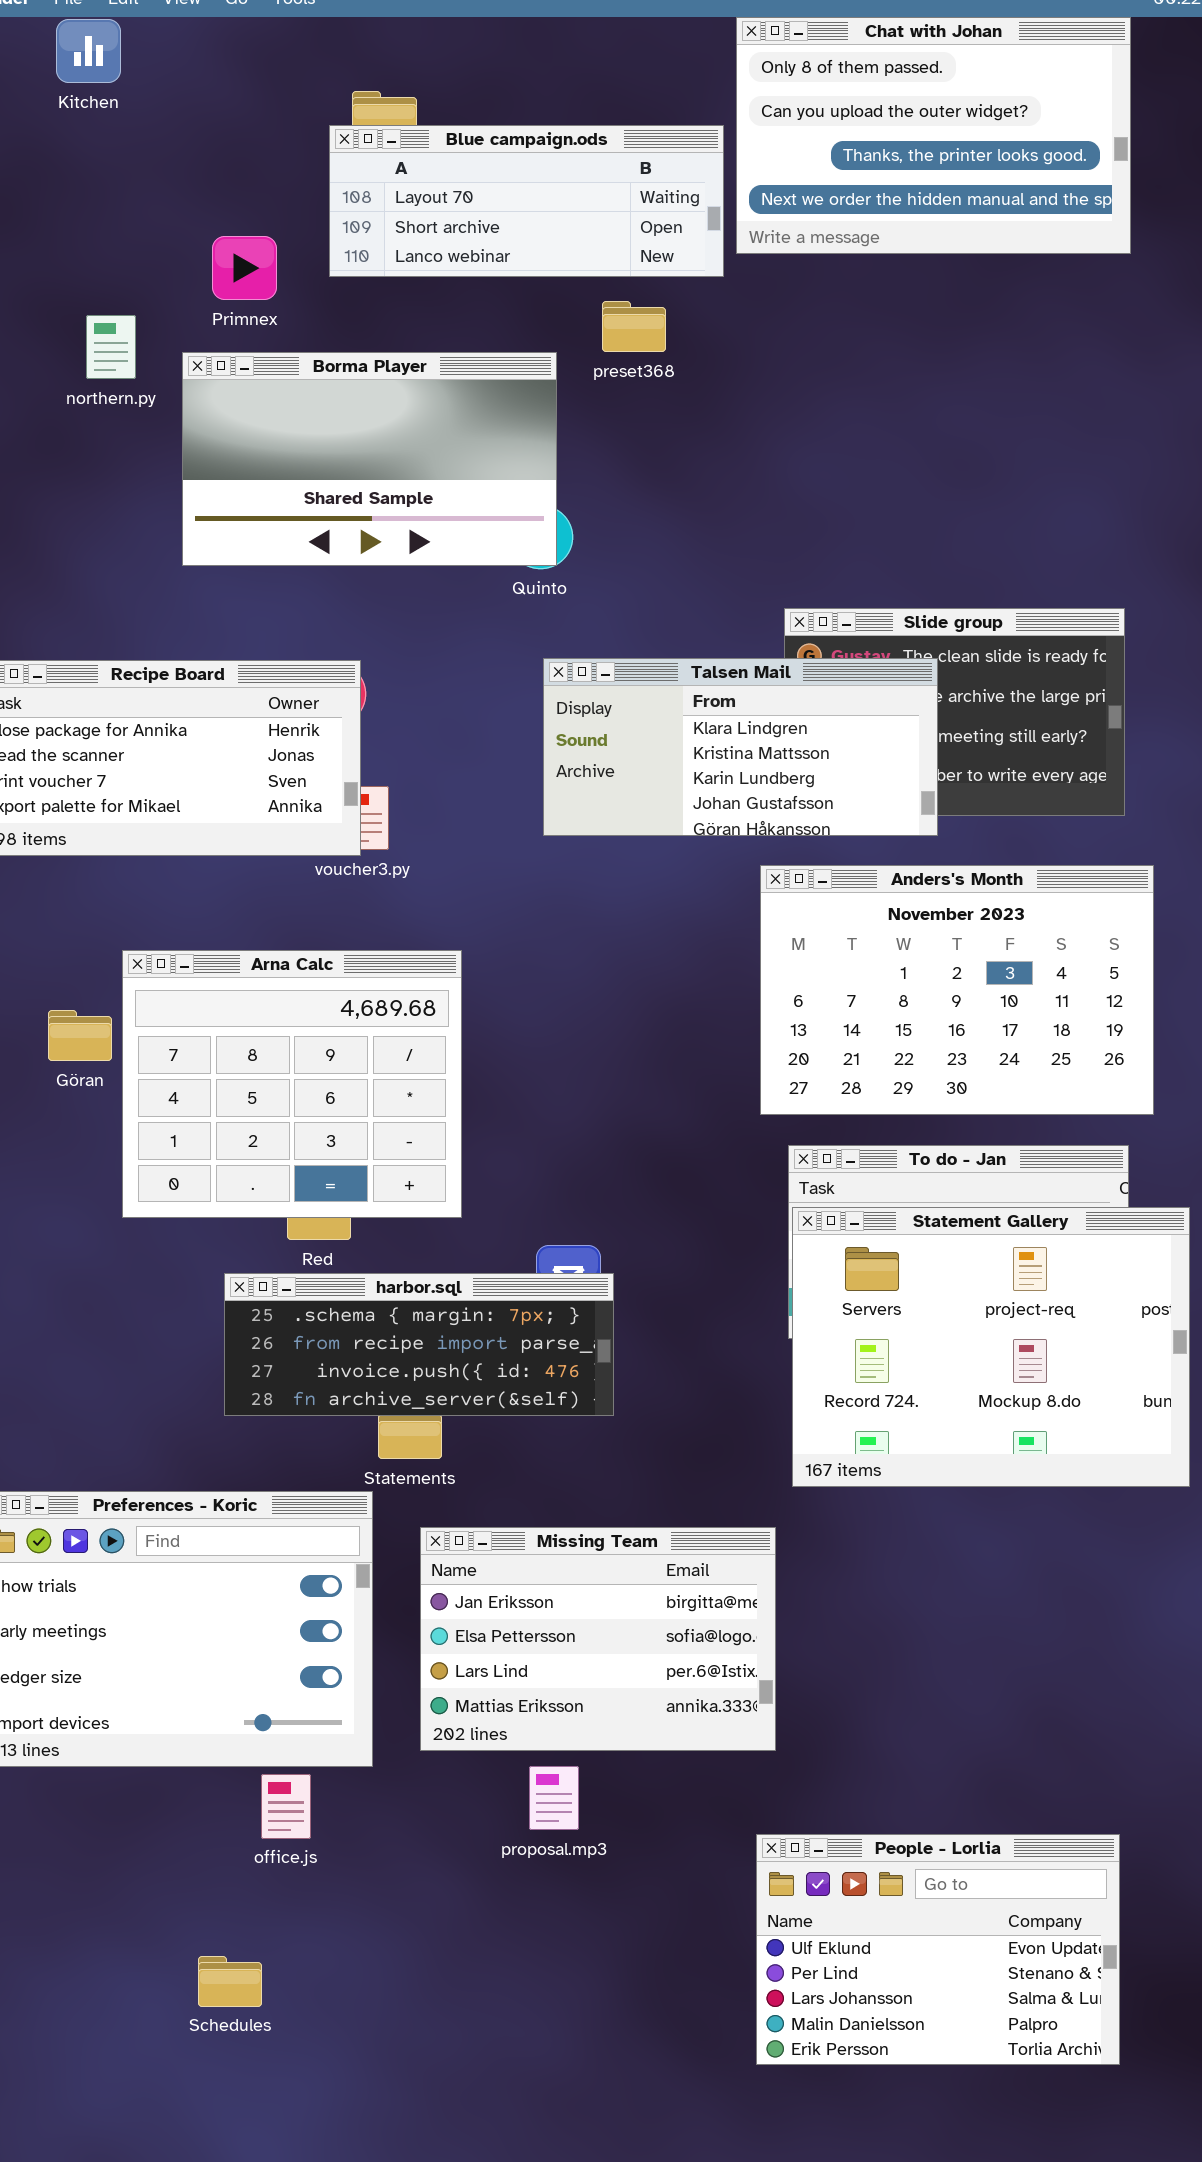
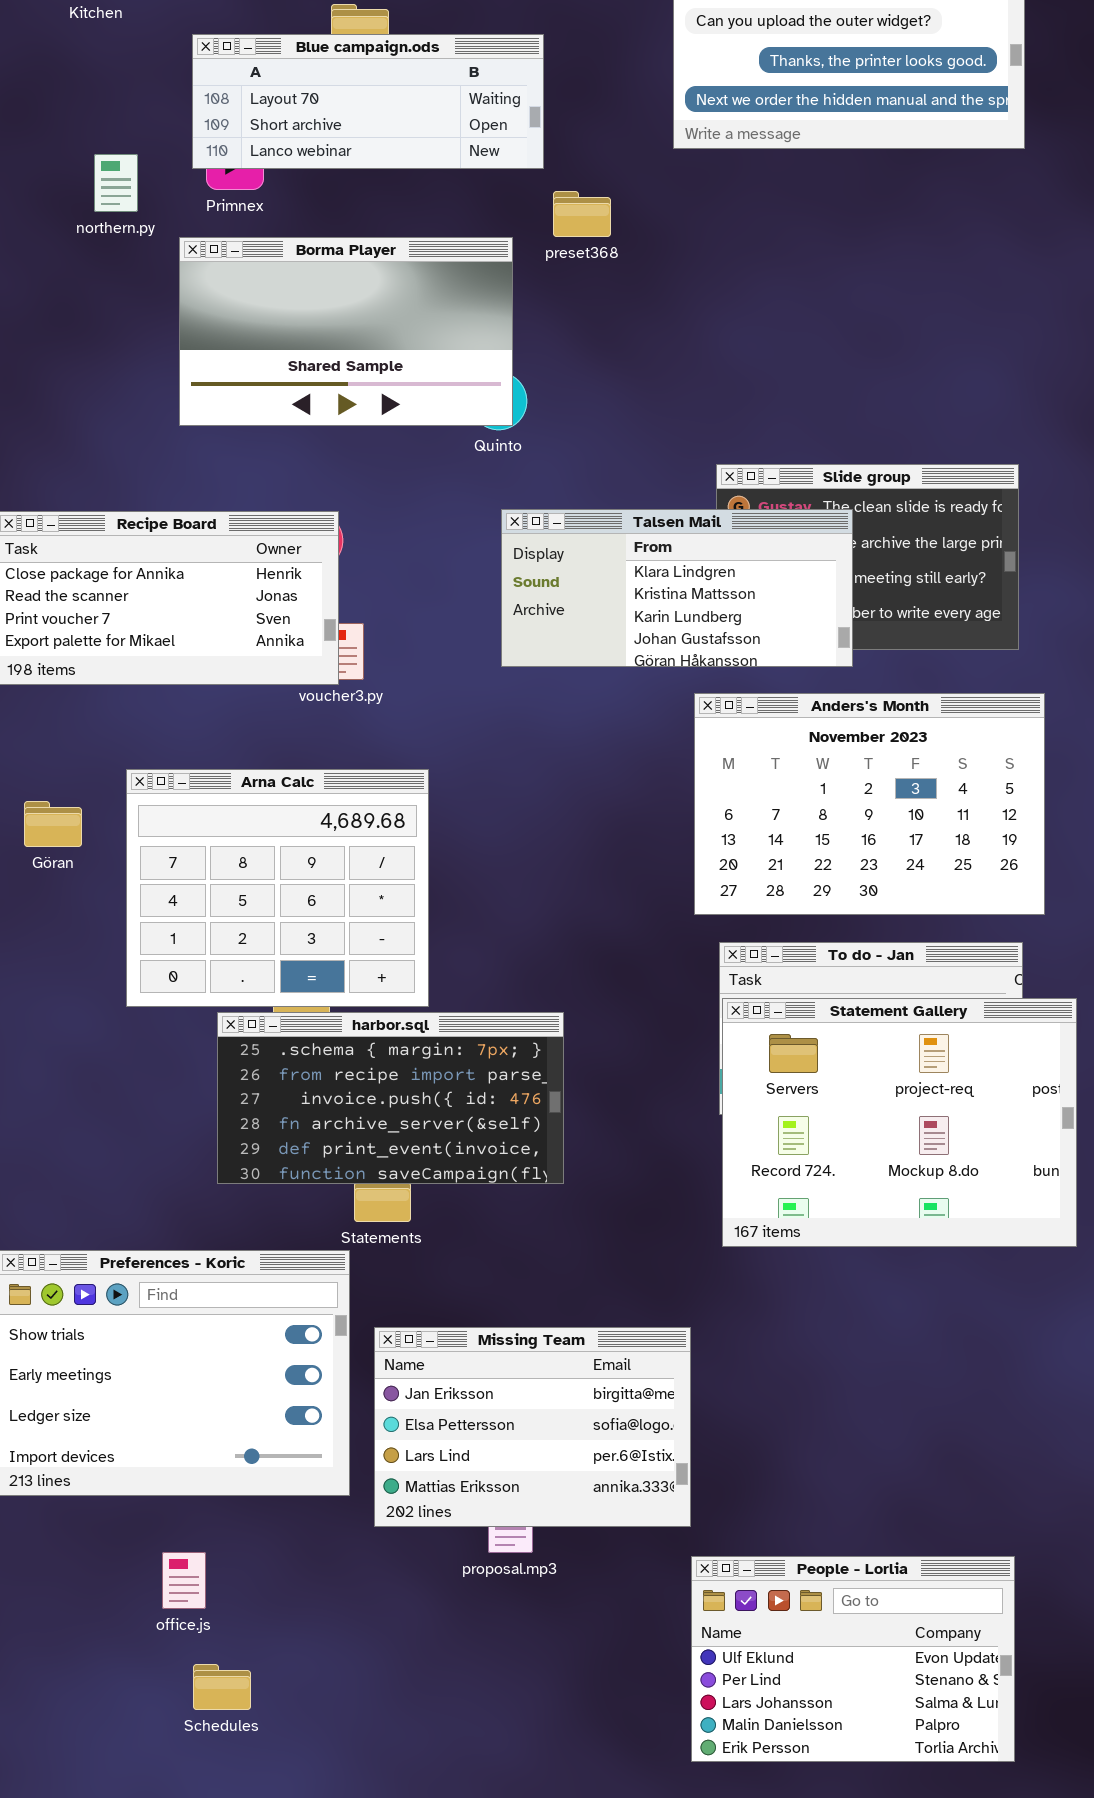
Blue campaign.ods: [329,125,724,277] -> [192,34,544,169], moved
northern.py: [86,315,136,379] -> [94,154,138,212], moved
Göran: [48,1010,112,1061] -> [24,801,82,847], moved
harbor.sql: [224,1273,614,1416] -> [217,1012,564,1184], resized
Missing Team: [420,1527,776,1751] -> [374,1327,691,1527], moved
office.js: [261,1774,311,1839] -> [162,1552,206,1609], moved

